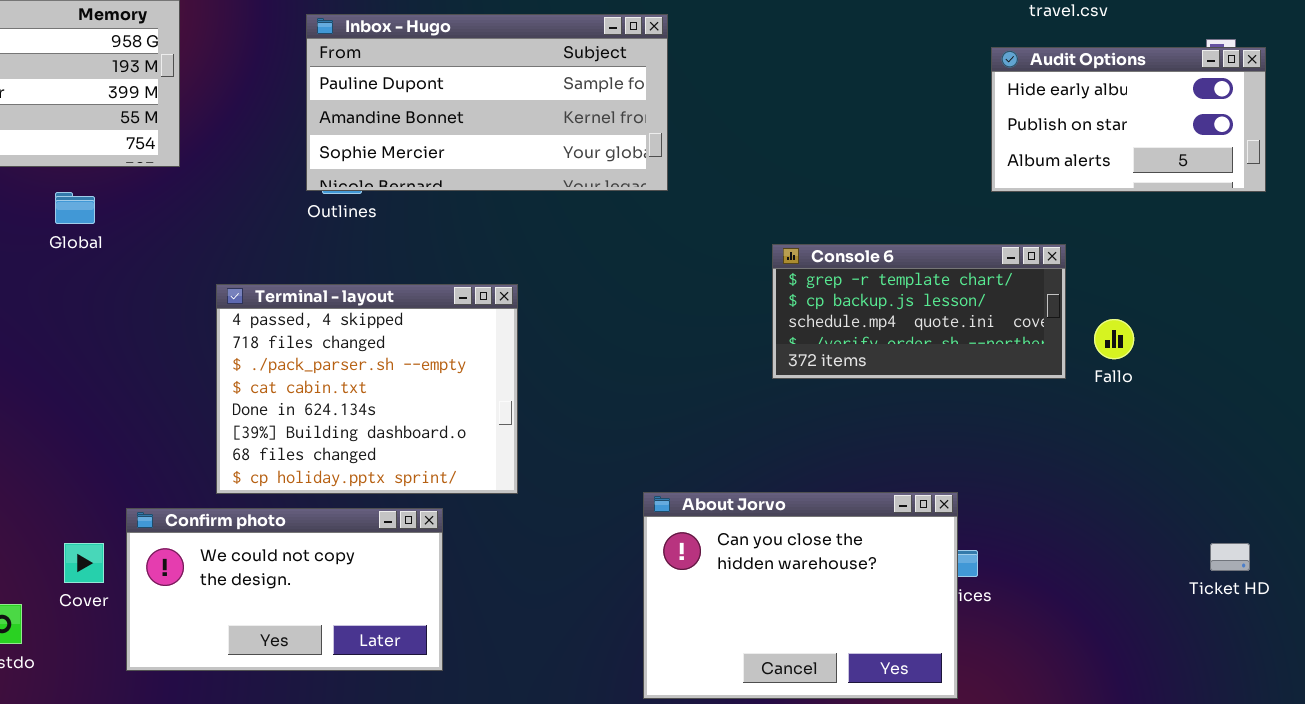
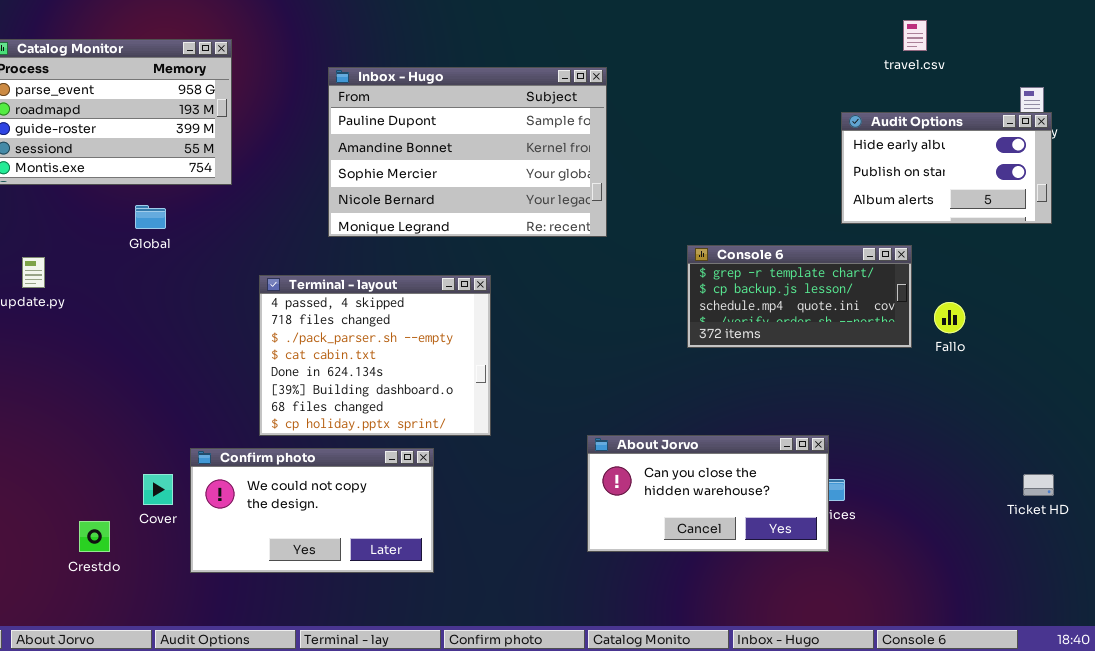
Inbox - Hugo: [306,14,668,191] -> [328,67,607,237], resized
Audit Options: [991,47,1266,192] -> [841,112,1052,224], moved
About Jorvo: [643,492,958,699] -> [587,435,829,552], resized

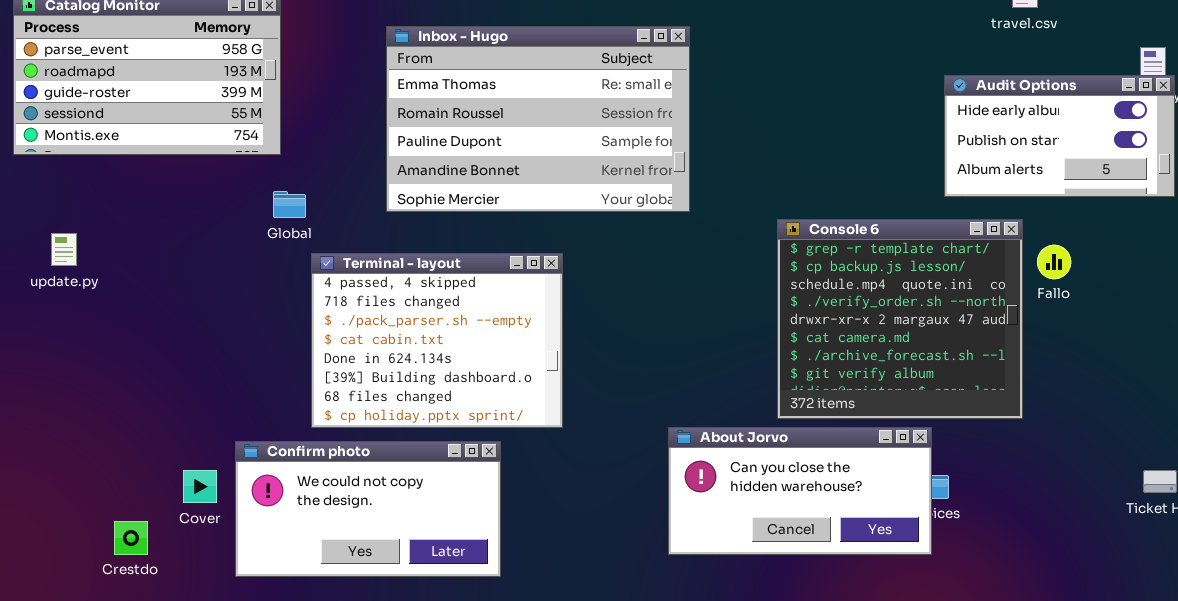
Inbox - Hugo: [328,67,607,237] -> [386,26,690,212], scrolled up 2 rows
Global: [135,205,166,229] -> [273,191,306,218], moved
Console 6: [687,245,912,348] -> [777,219,1023,419], resized
Fallo: [934,302,965,333] -> [1037,245,1071,279], moved

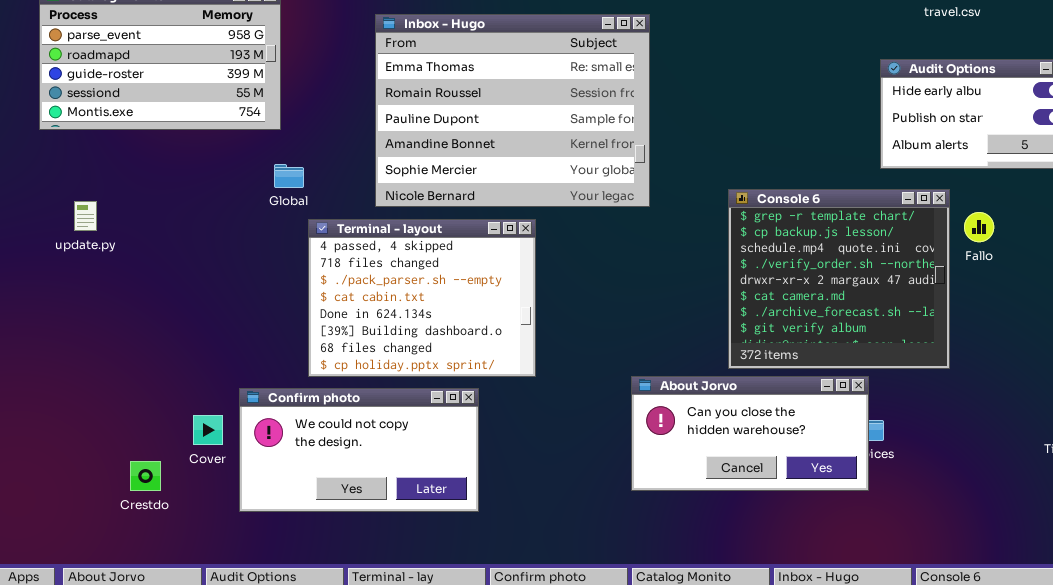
Inbox - Hugo: [386,26,690,212] -> [375,14,650,207], resized

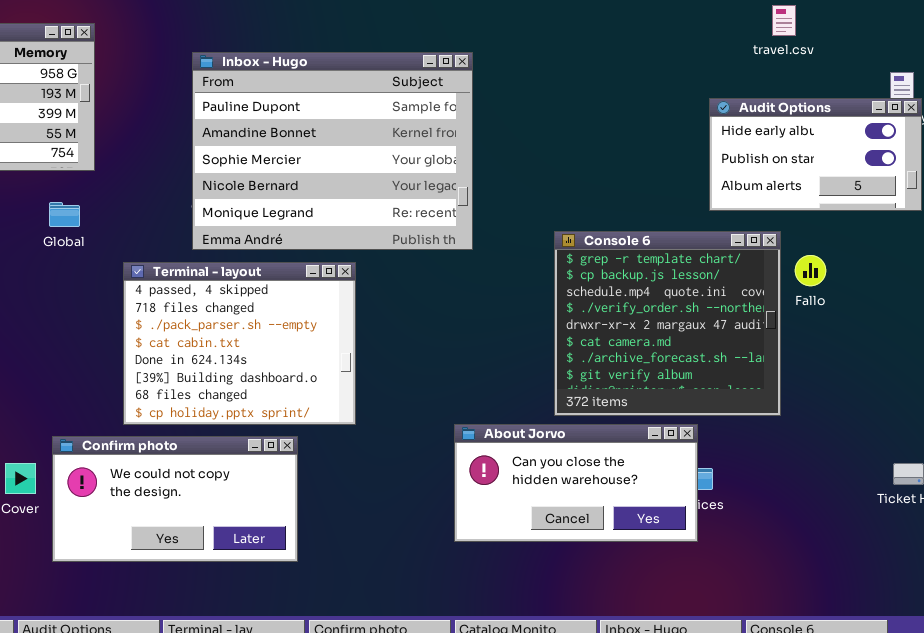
Inbox - Hugo: [375,14,650,207] -> [192,52,473,250], scrolled down 2 rows
Global: [274,164,304,188] -> [49,202,80,227], moved

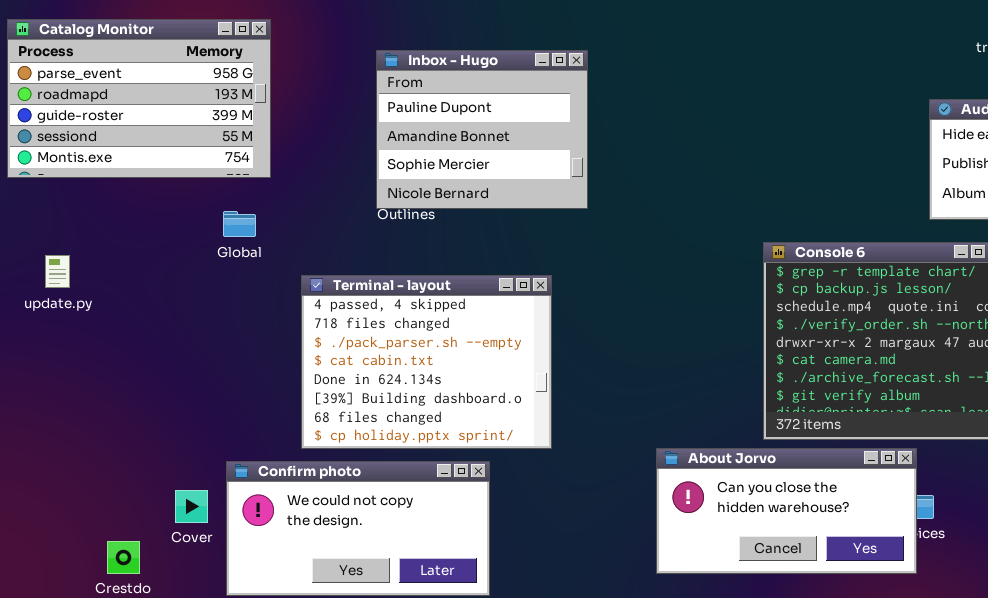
Inbox - Hugo: [192,52,473,250] -> [376,50,588,209], resized

